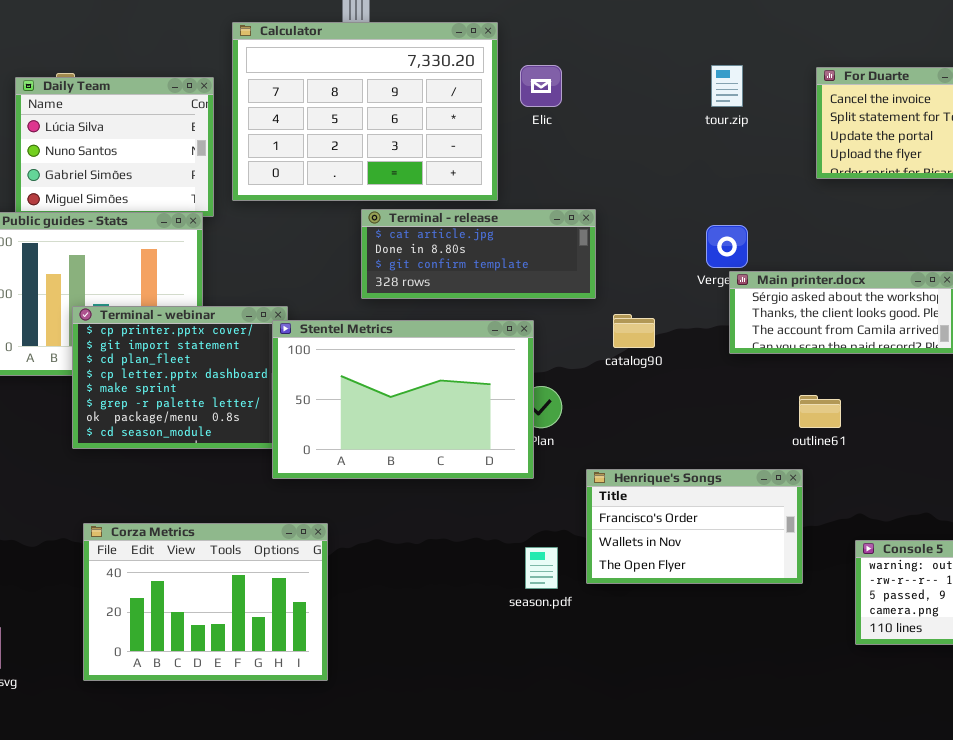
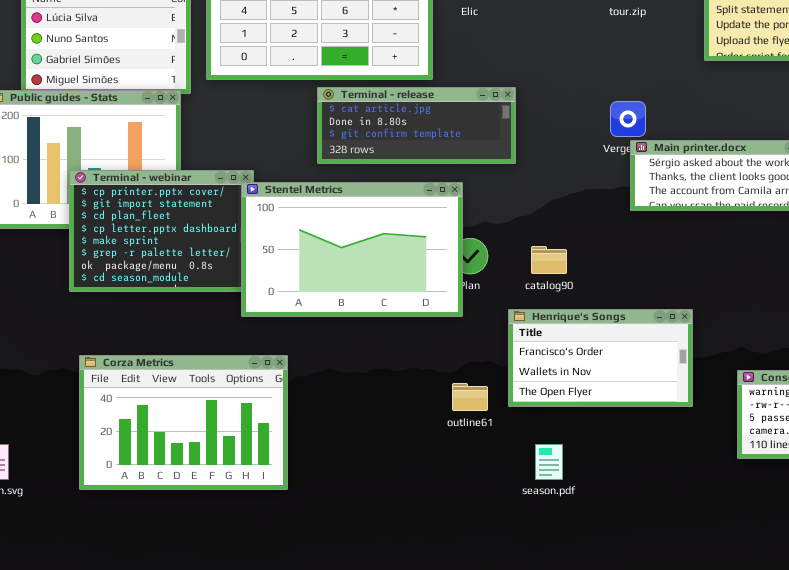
catalog90: [613,314,655,348] -> [531,246,567,274], moved
outline61: [799,395,841,428] -> [452,383,488,411], moved
season.pdf: [525,547,558,589] -> [535,444,563,480], moved

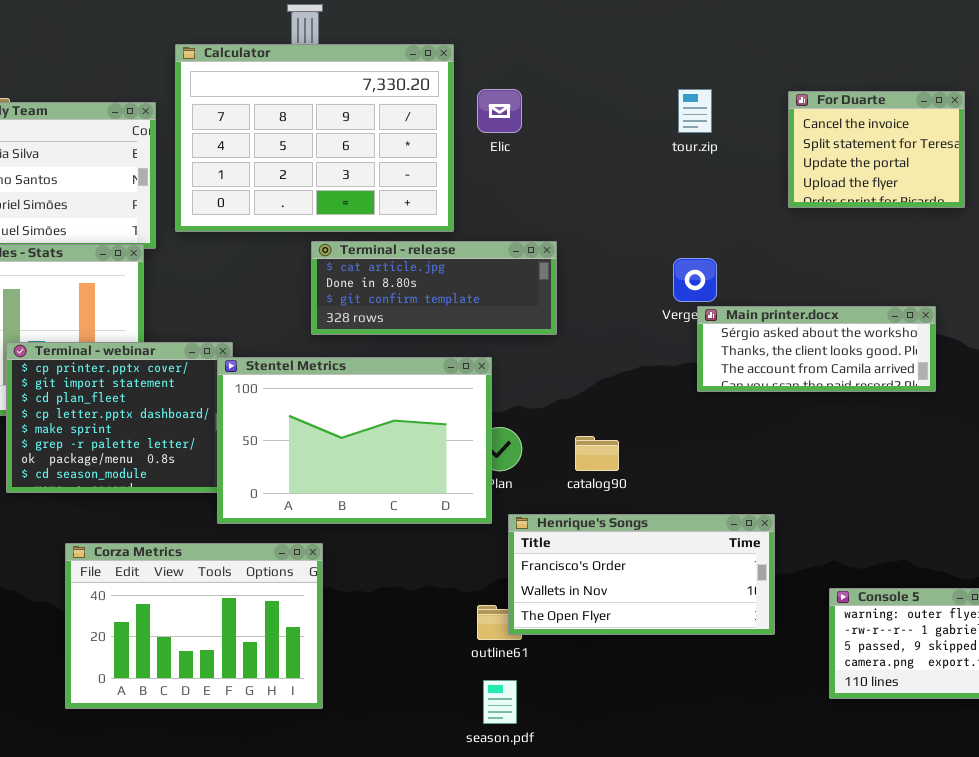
Henrique's Songs: [508,309,693,407] -> [508,514,775,635], resized
Corza Metrics: [79,355,288,490] -> [65,543,323,709], moved
season.pdf: [535,444,563,480] -> [483,680,517,724], moved

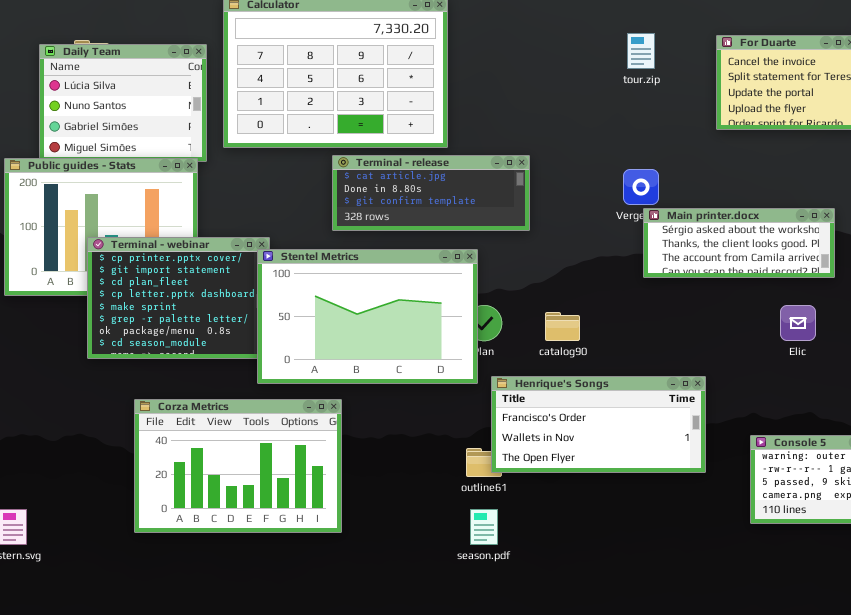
Elic: [477,89,522,133] -> [780,305,816,341], moved

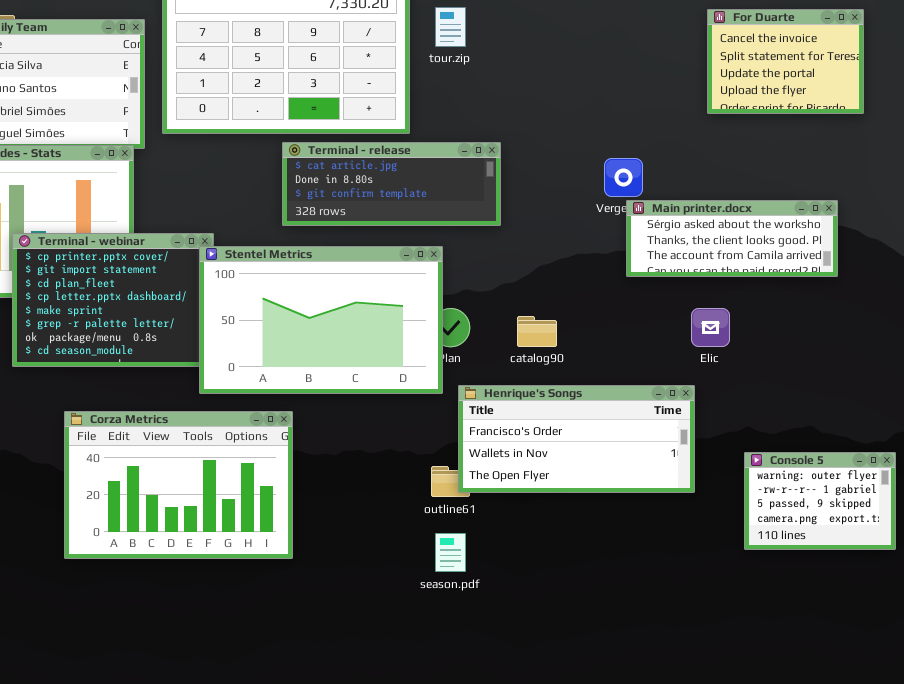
tour.zip: [627,33,655,69] -> [435,7,466,47], moved
Elic: [780,305,816,341] -> [691,308,730,347], moved

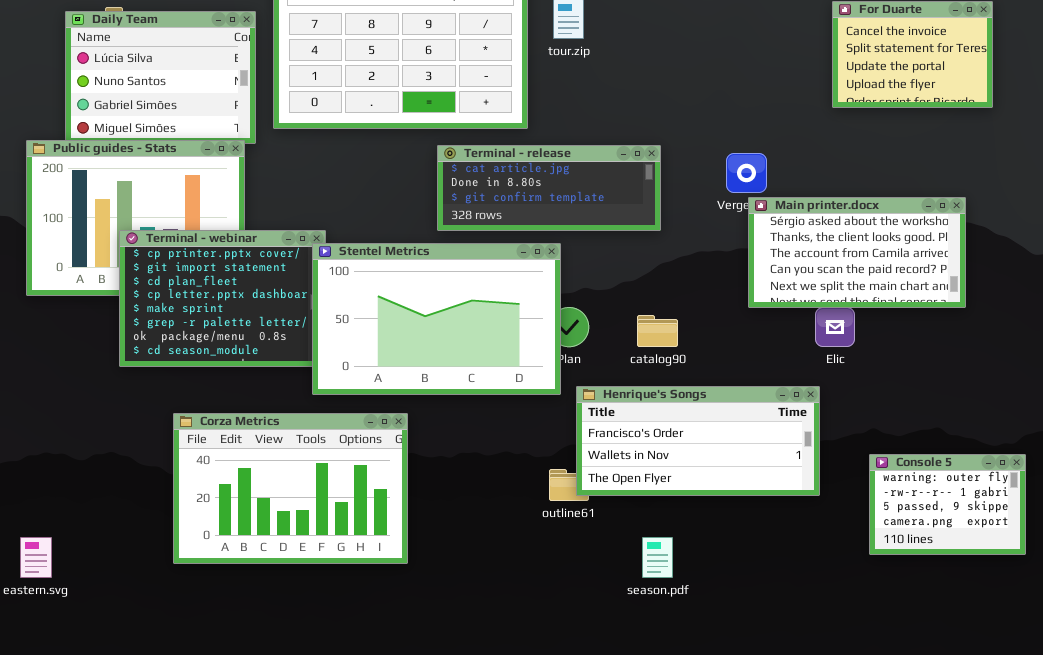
Terminal - release: [282,142,501,226] -> [437,145,661,231], moved
Main printer.docx: [626,200,838,277] -> [748,197,966,308], resized
season.pdf: [435,533,466,572] -> [642,537,673,578], moved

